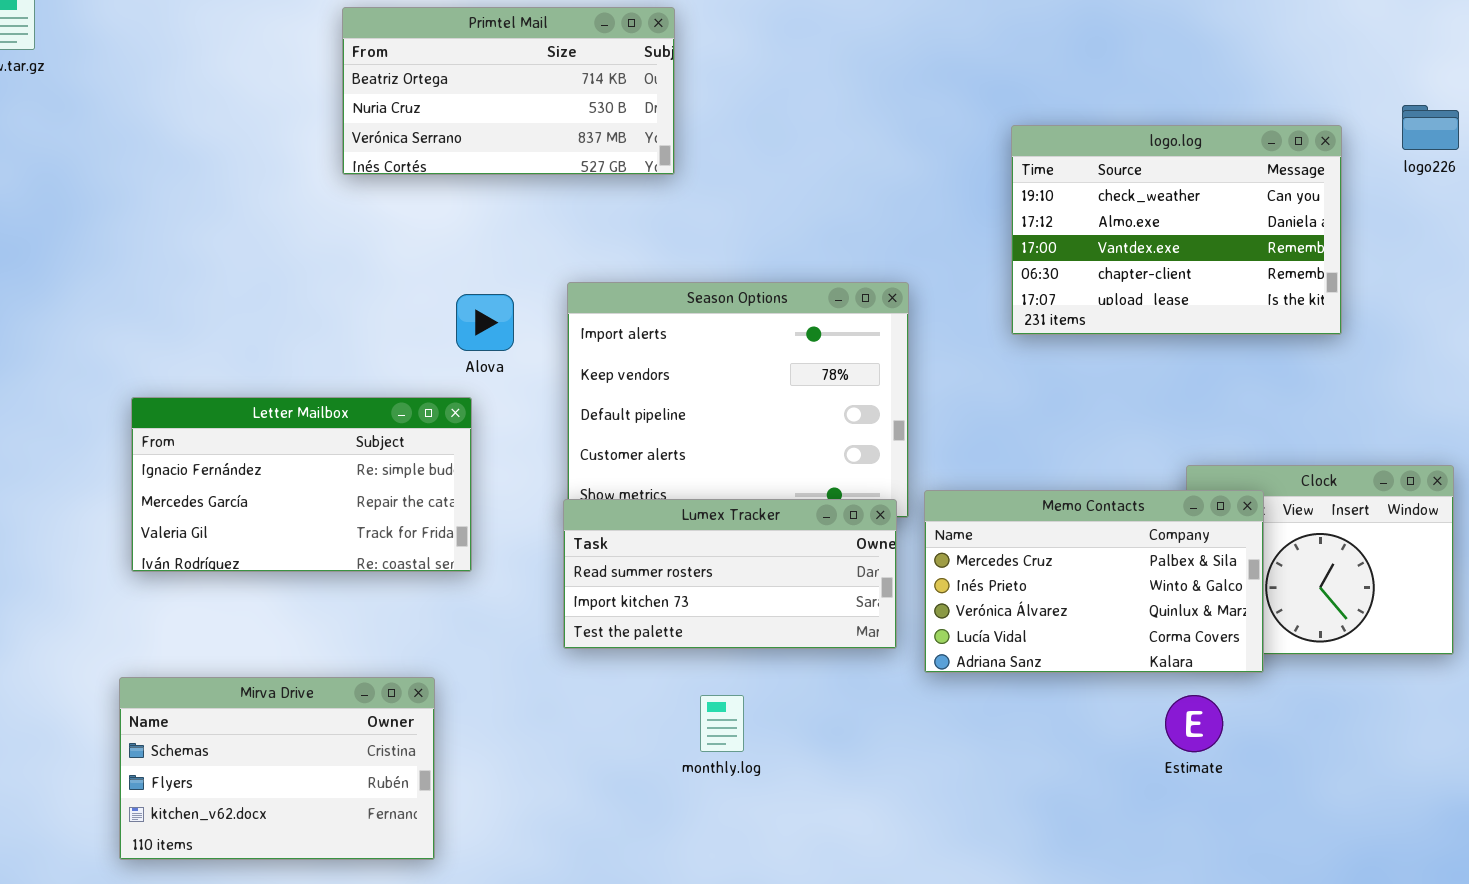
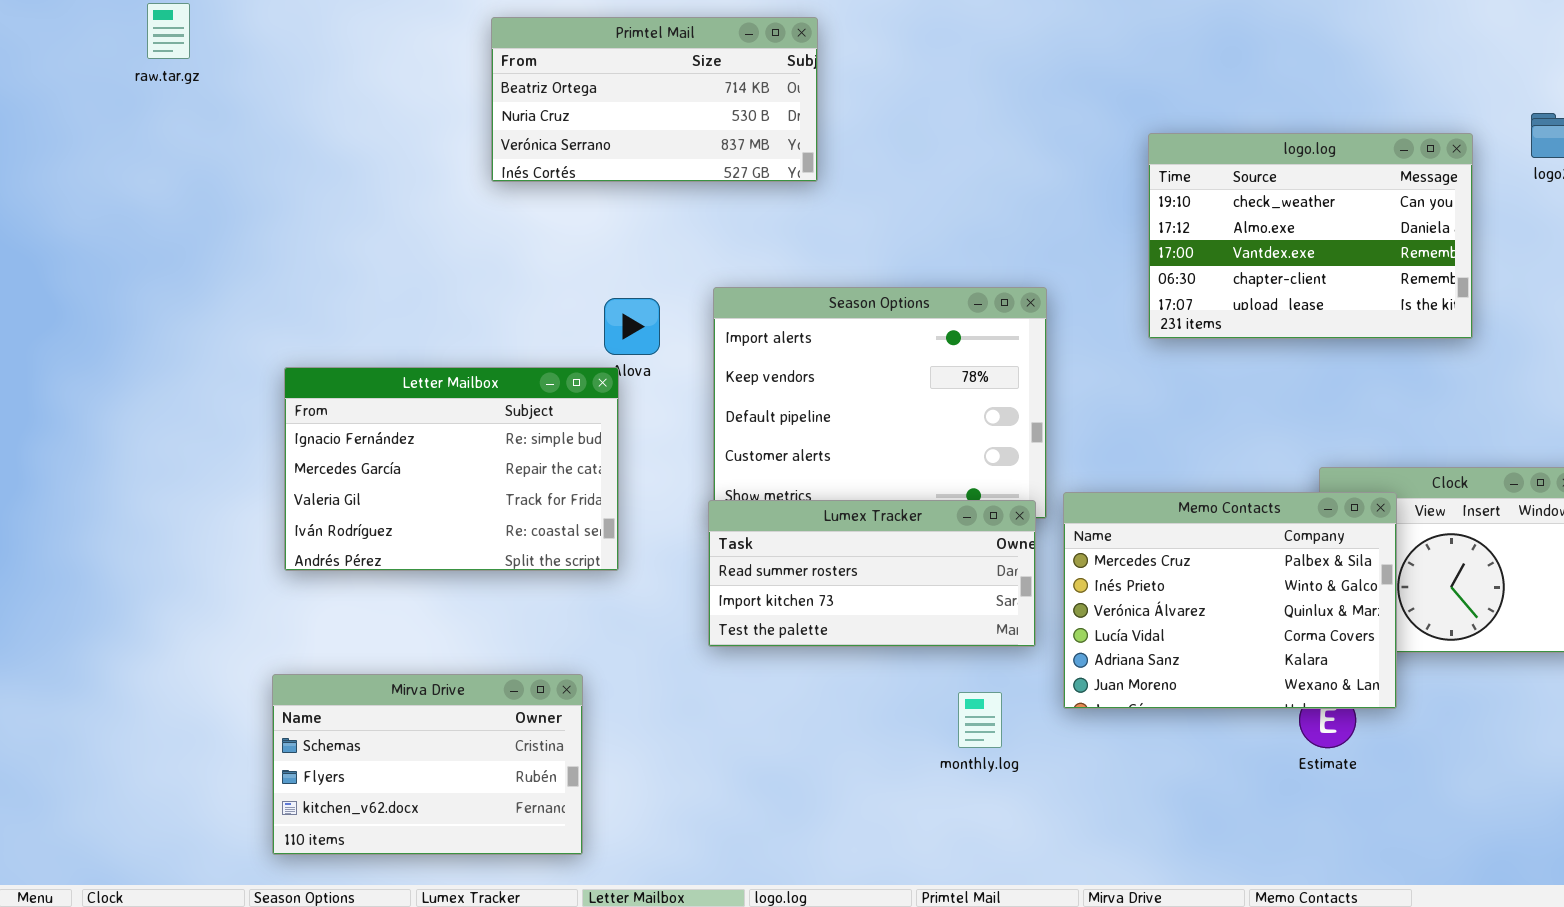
Letter Mailbox: [131,397,472,572] -> [284,367,619,571], resized
Memo Contacts: [924,490,1264,673] -> [1063,492,1397,709], resized
monthly.log: [700,695,744,752] -> [958,692,1002,748], moved

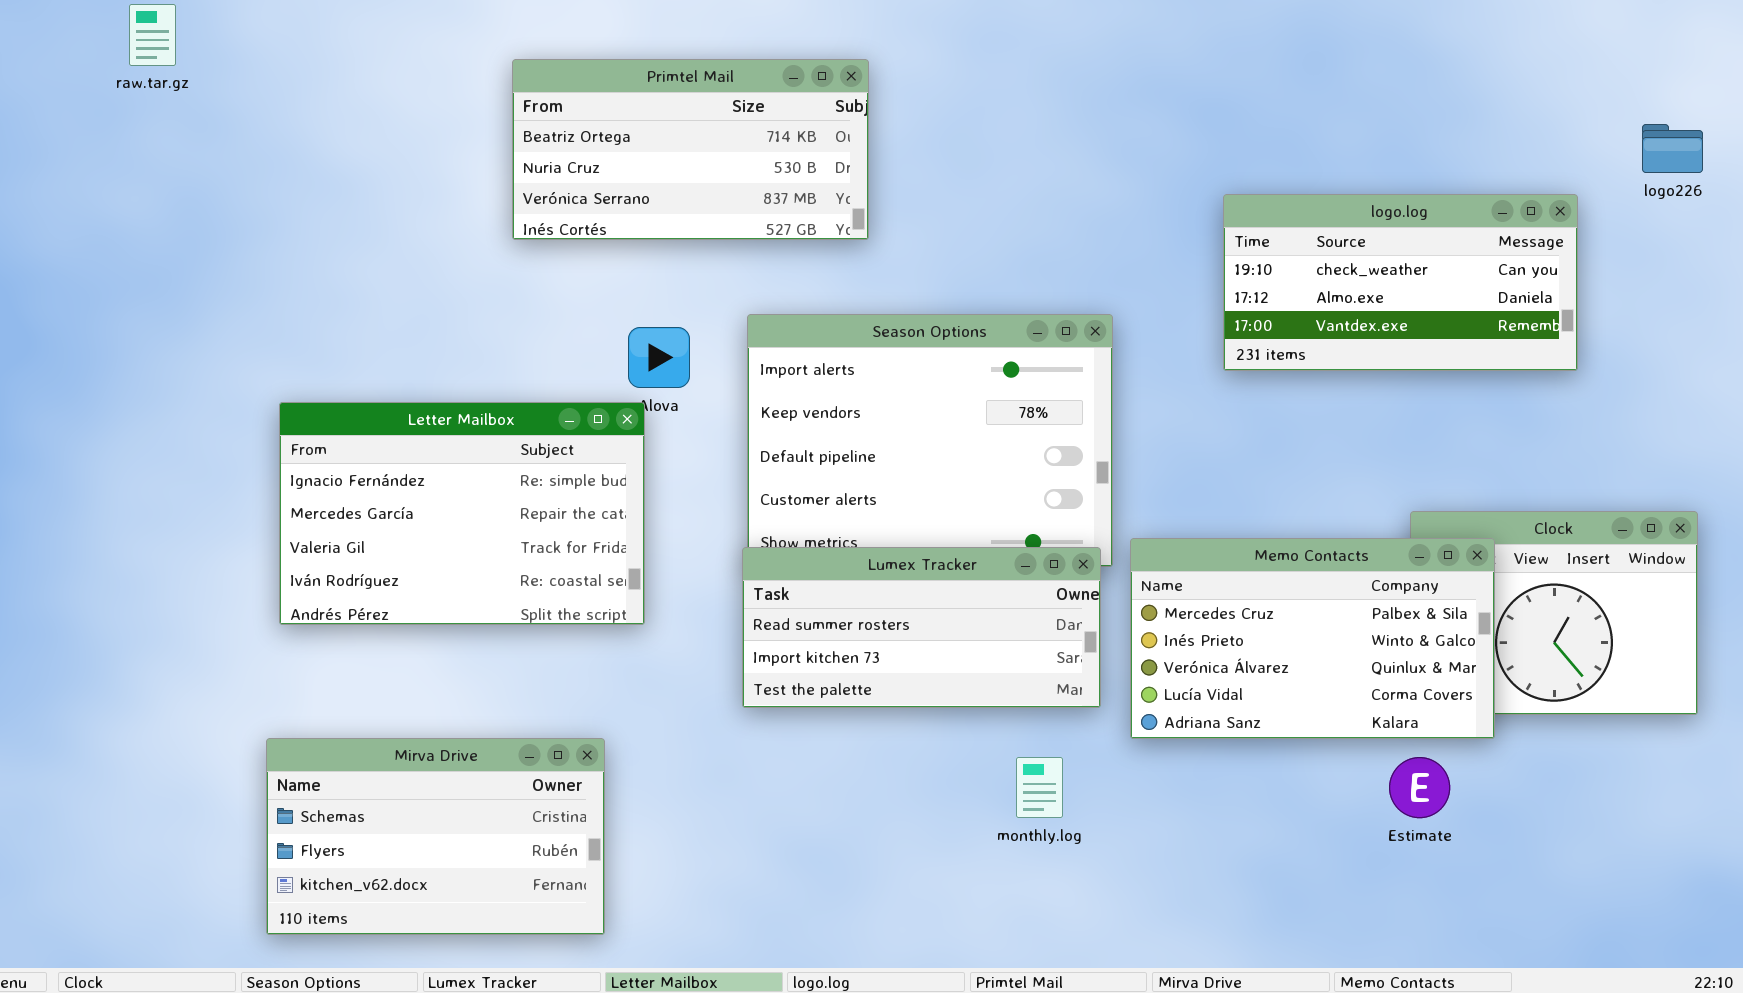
Primtel Mail: [491,17,818,182] -> [512,59,869,240], moved
logo.log: [1148,133,1473,339] -> [1223,194,1578,371], resized
Memo Contacts: [1063,492,1397,709] -> [1130,538,1495,739], resized

